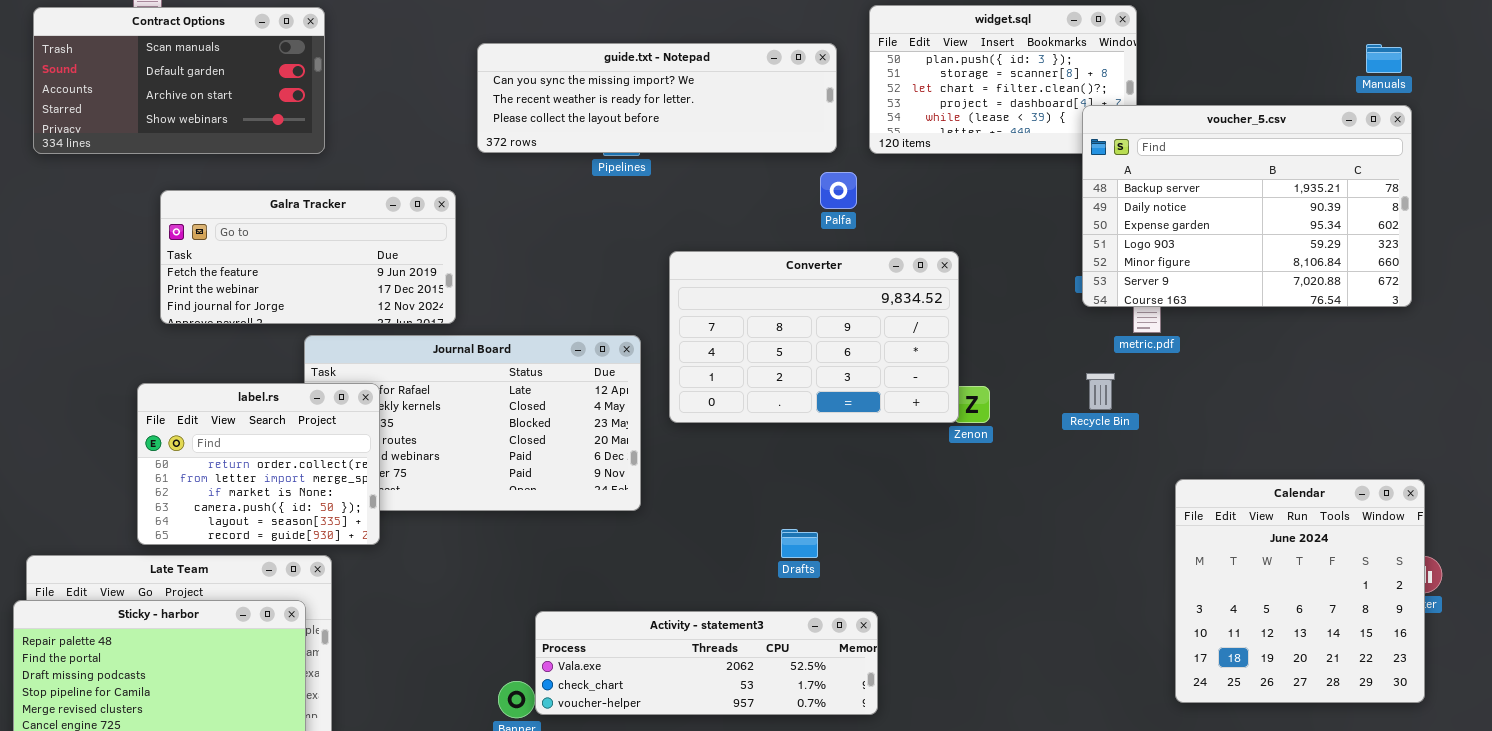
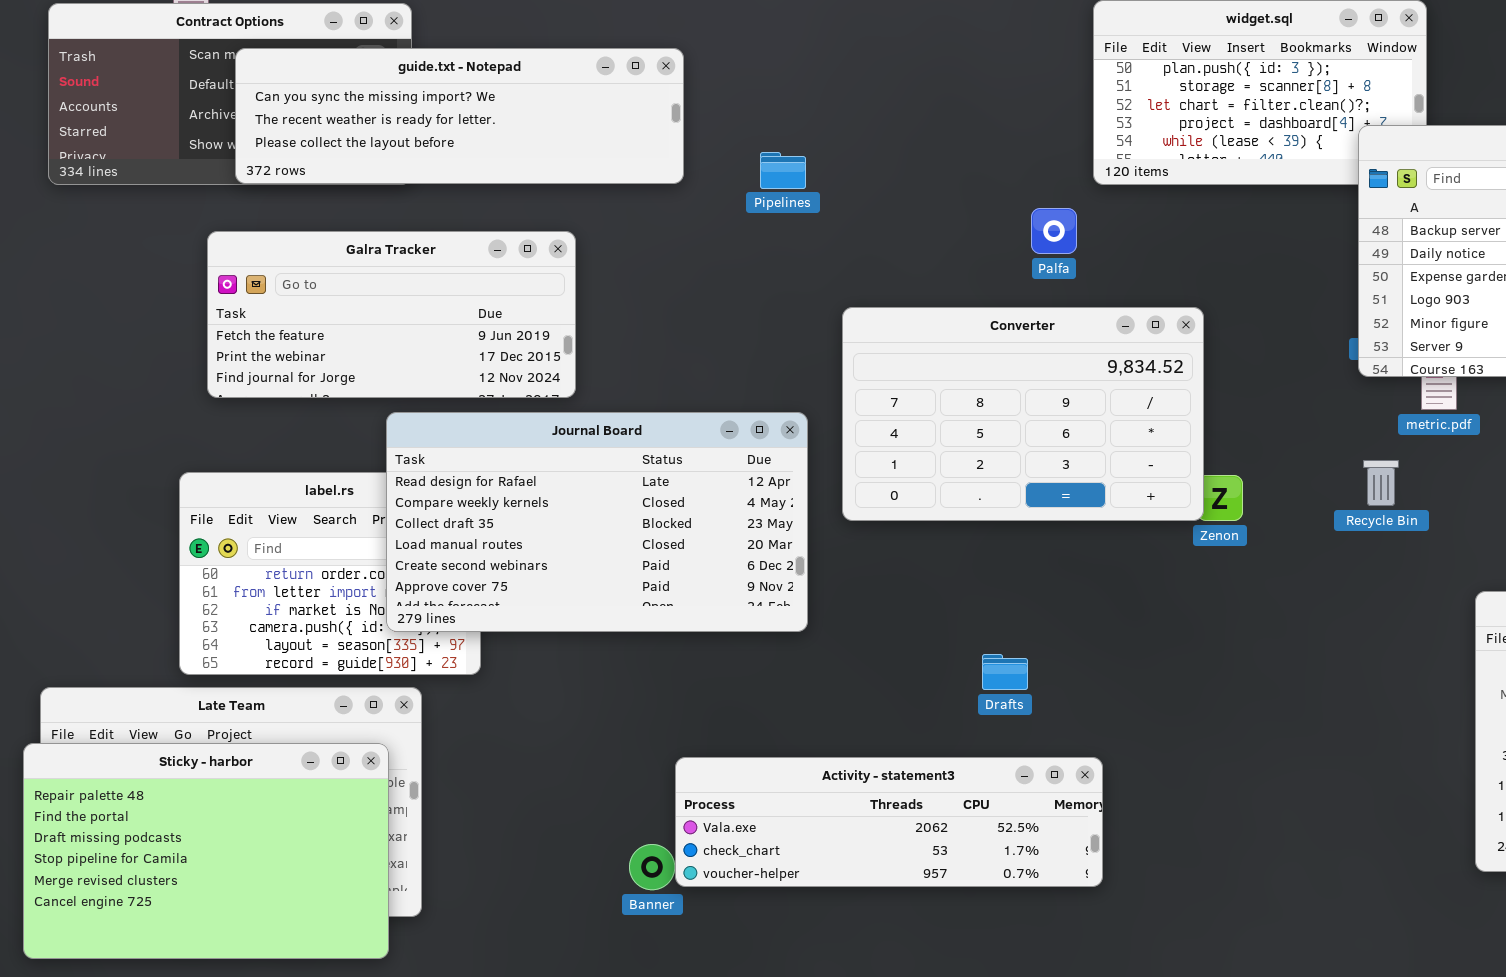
guide.txt - Notepad: [477,43,837,153] -> [235,48,684,184], moved
Journal Board: [304,335,641,511] -> [386,412,808,632], raised

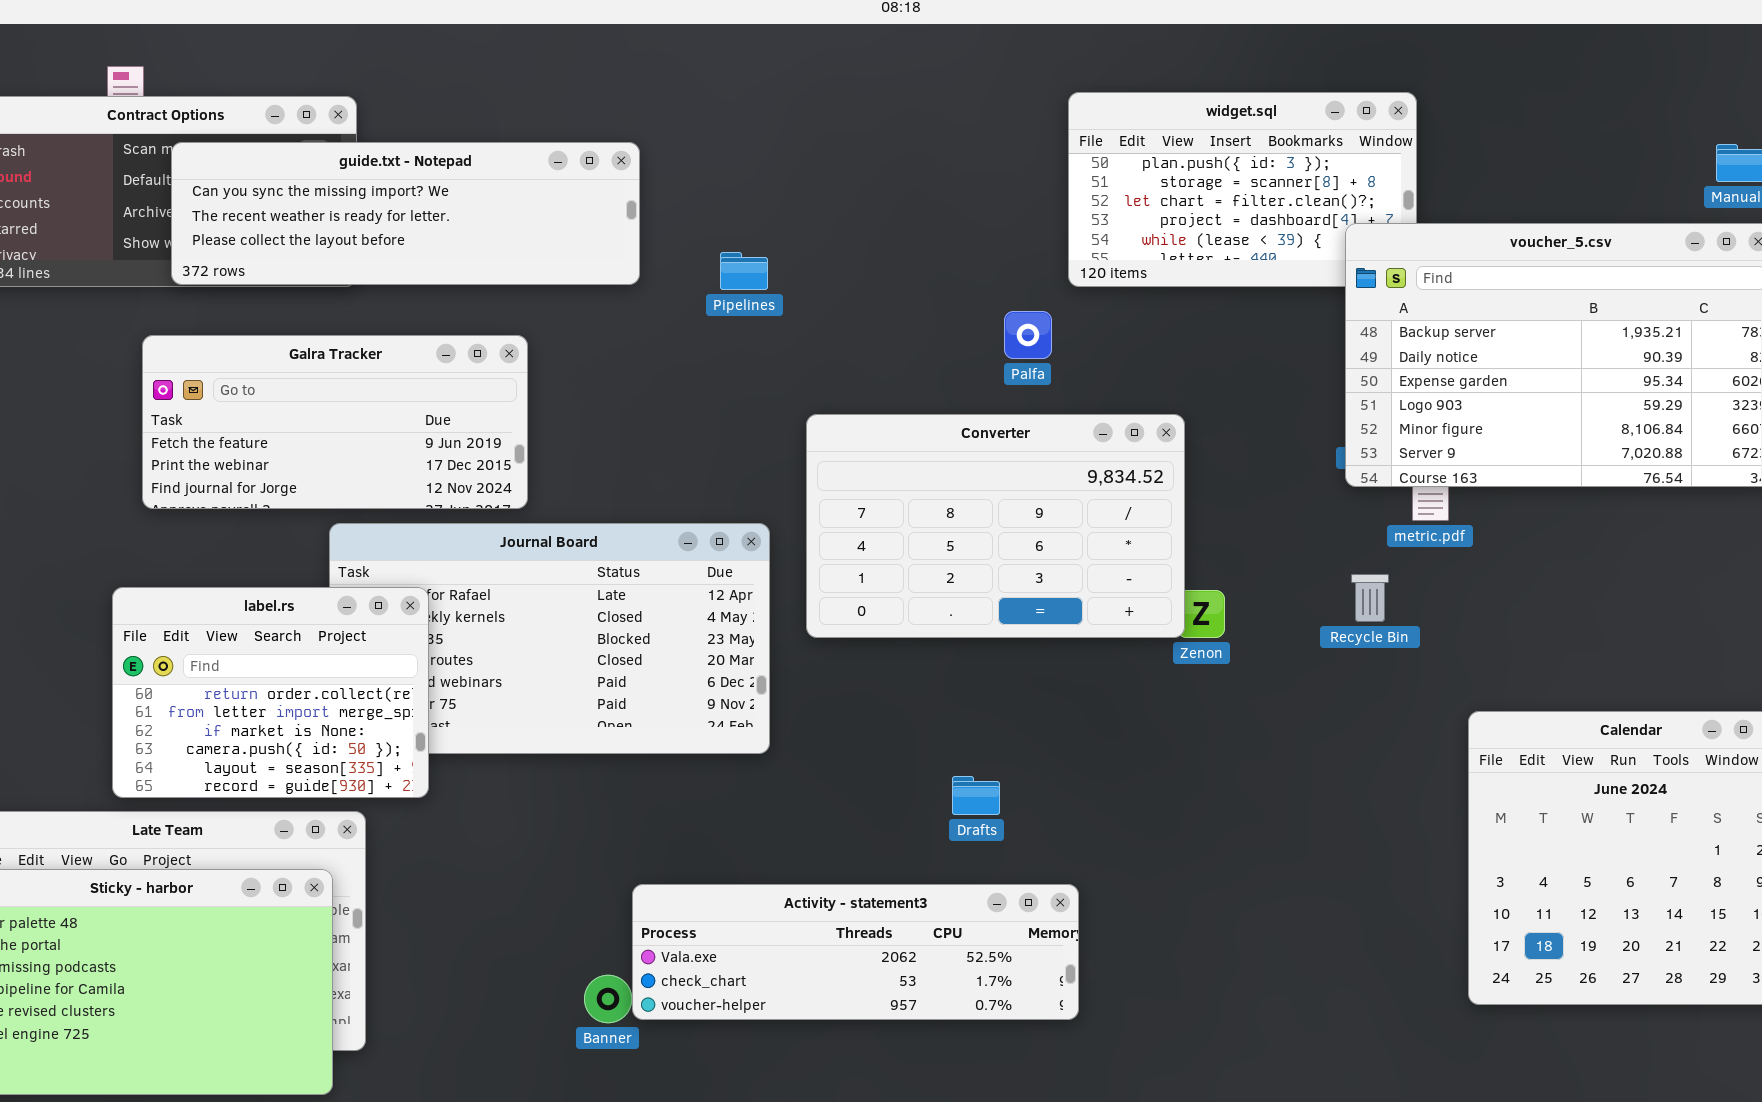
label.rs: [179,472,481,675] -> [112,587,429,798], raised

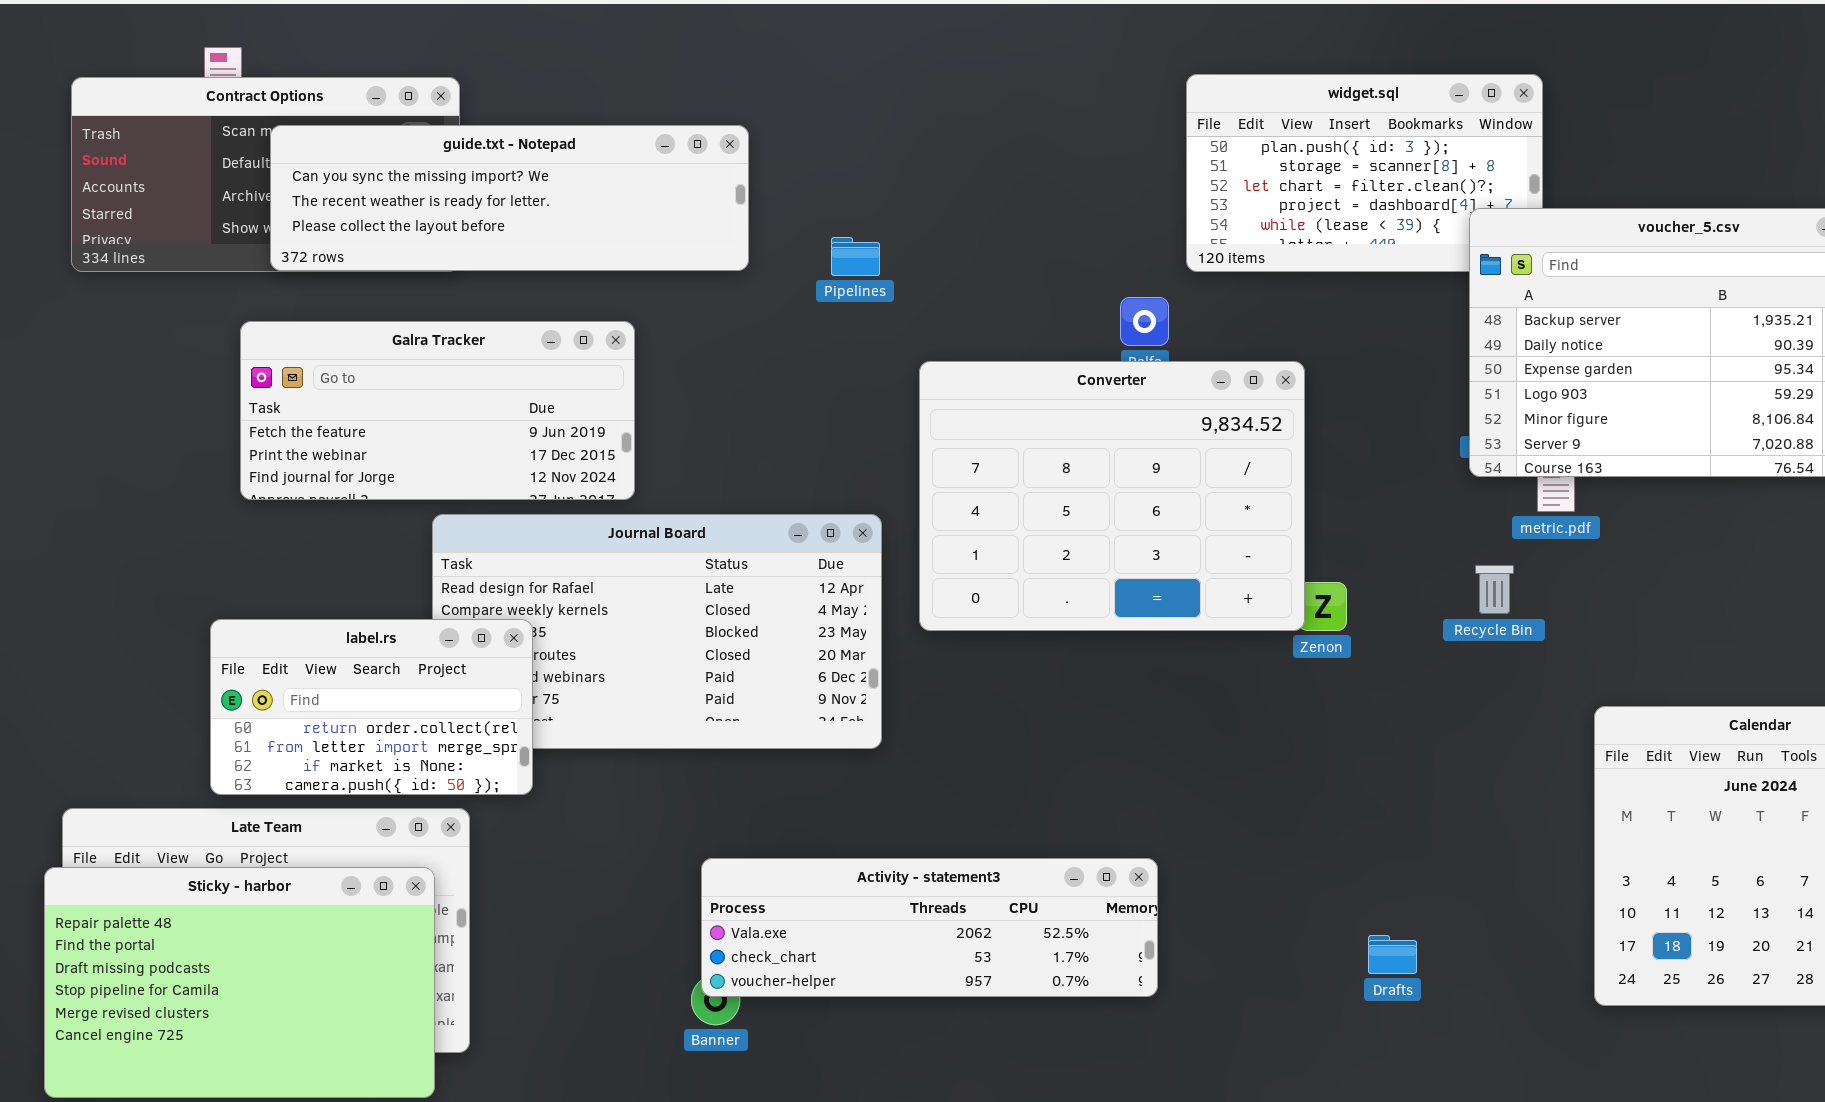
Converter: [806,414,1185,638] -> [919,361,1305,631], resized
label.rs: [112,587,429,798] -> [210,619,533,795], resized
Drafts: [952,776,1000,815] -> [1368,935,1417,974], moved
Activity - statement3: [632,884,1079,1020] -> [701,858,1158,997], moved

